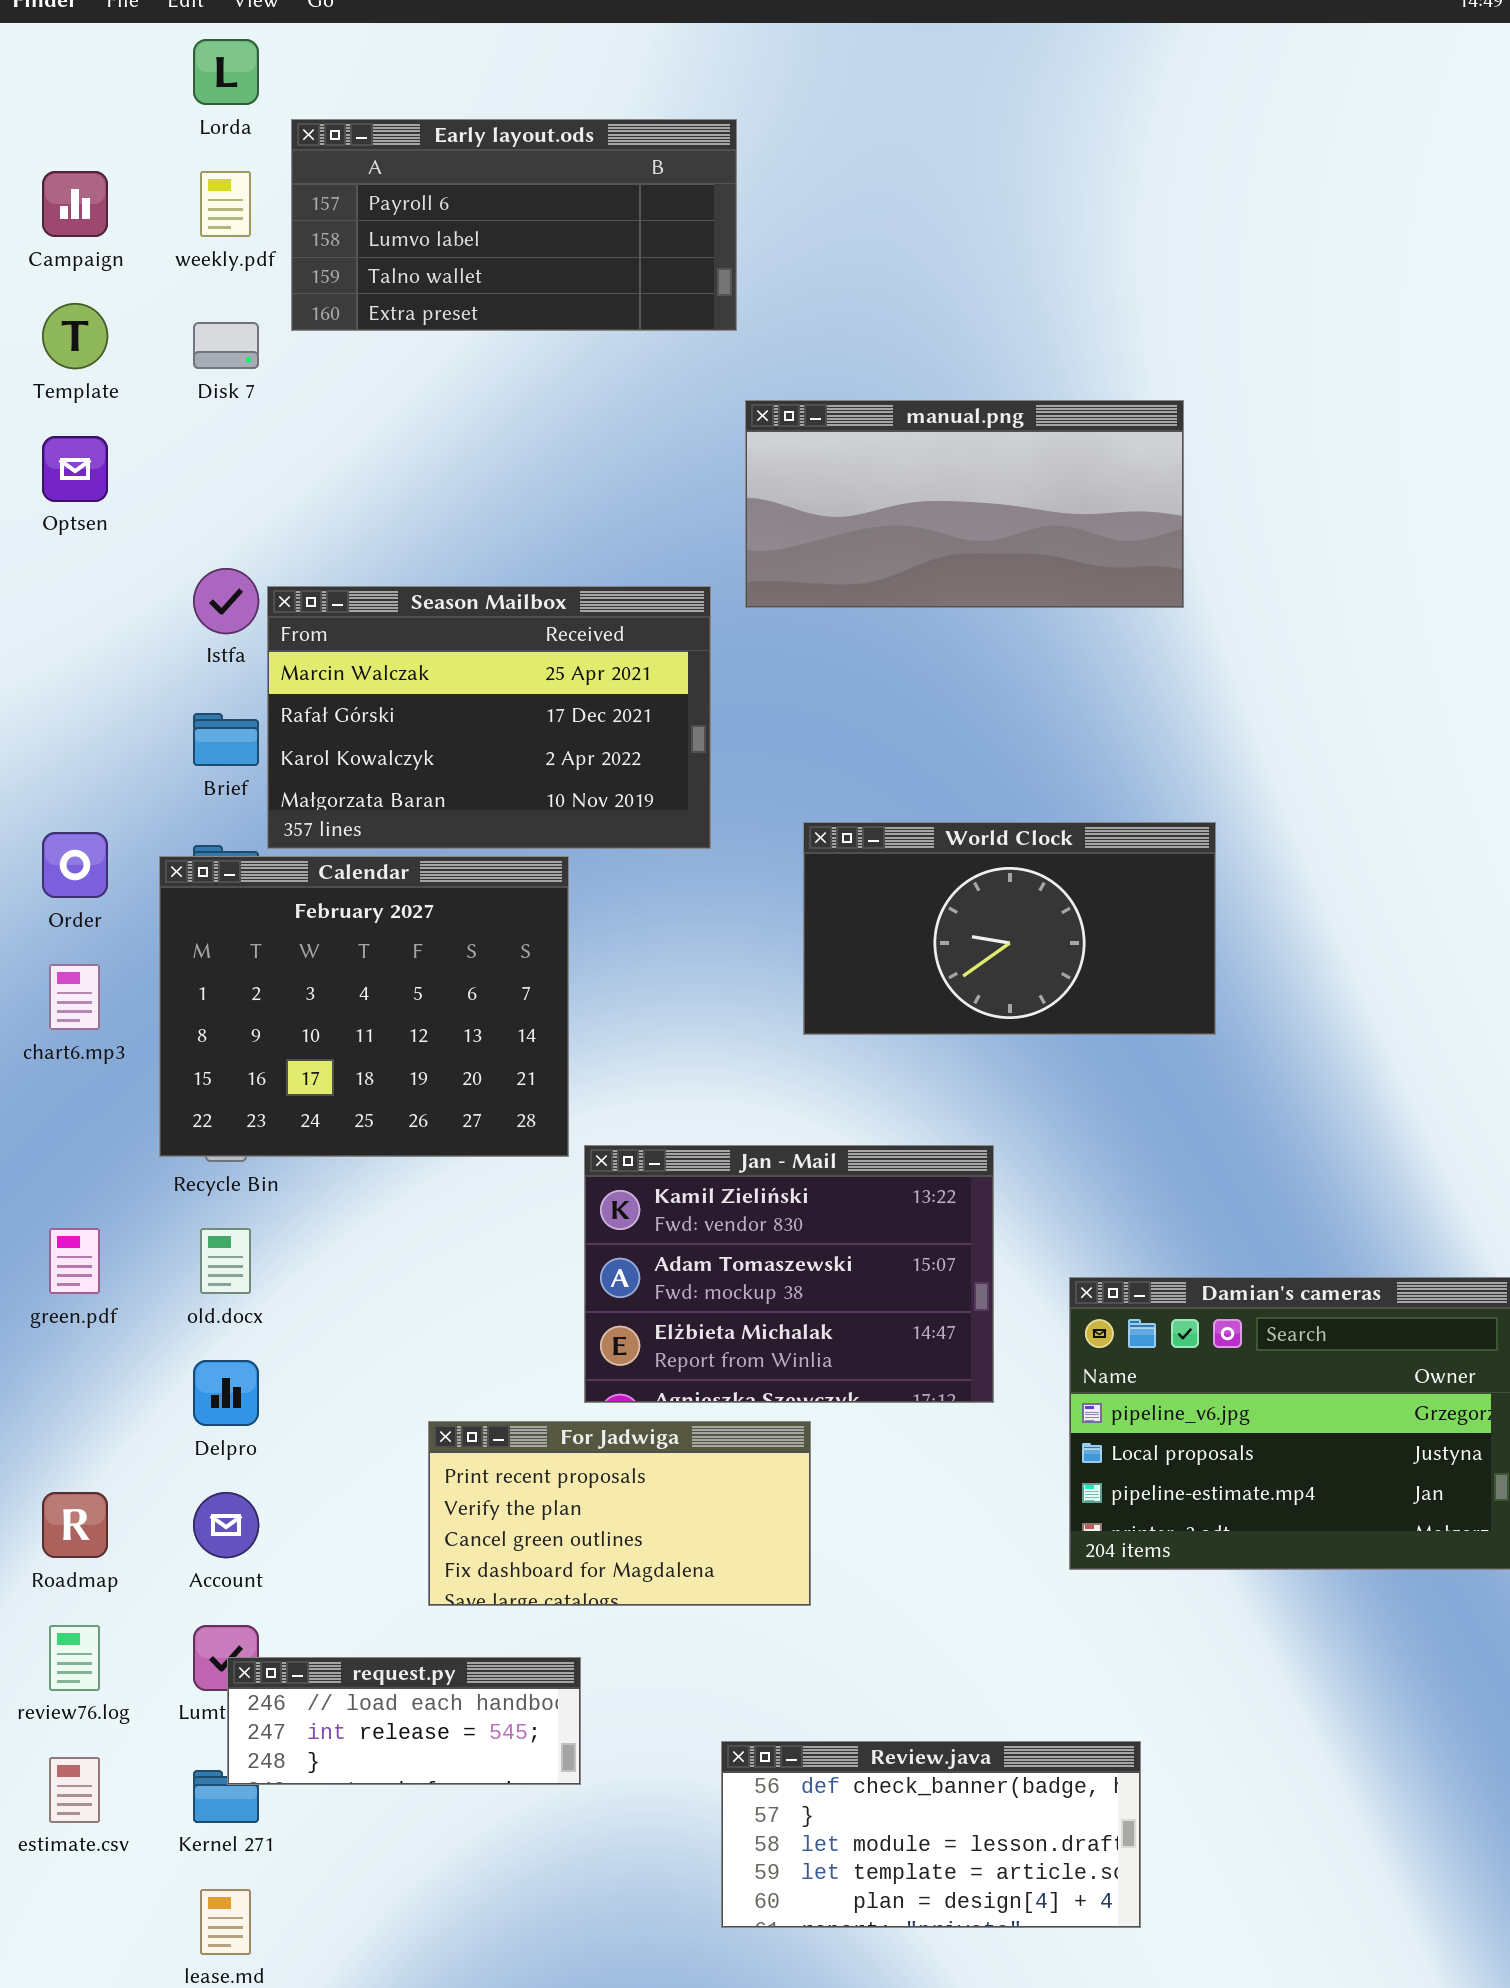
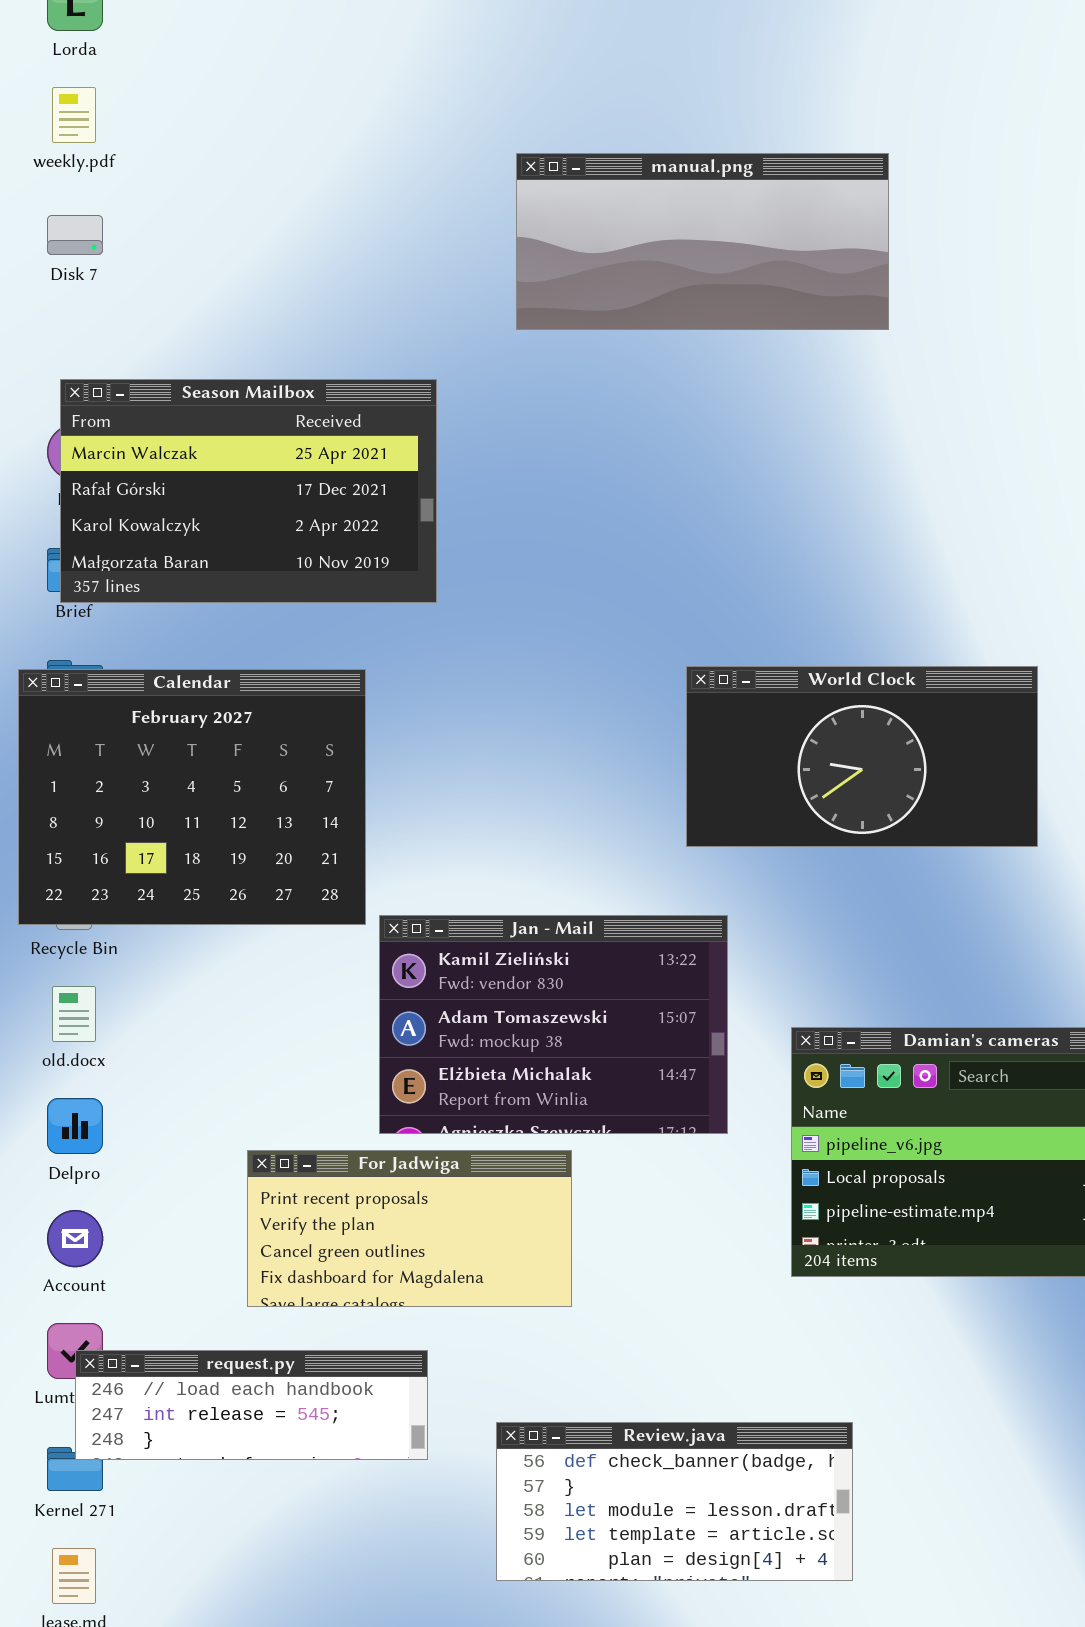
Early layout.ods: [291,119,737,331] -> none, closed
manual.png: [745,400,1184,608] -> [516,153,889,330], moved
Season Mailbox: [267,586,711,849] -> [60,379,437,603], moved
World Clock: [803,822,1216,1035] -> [686,666,1038,847], moved
request.py: [227,1657,581,1785] -> [75,1350,428,1460], resized

